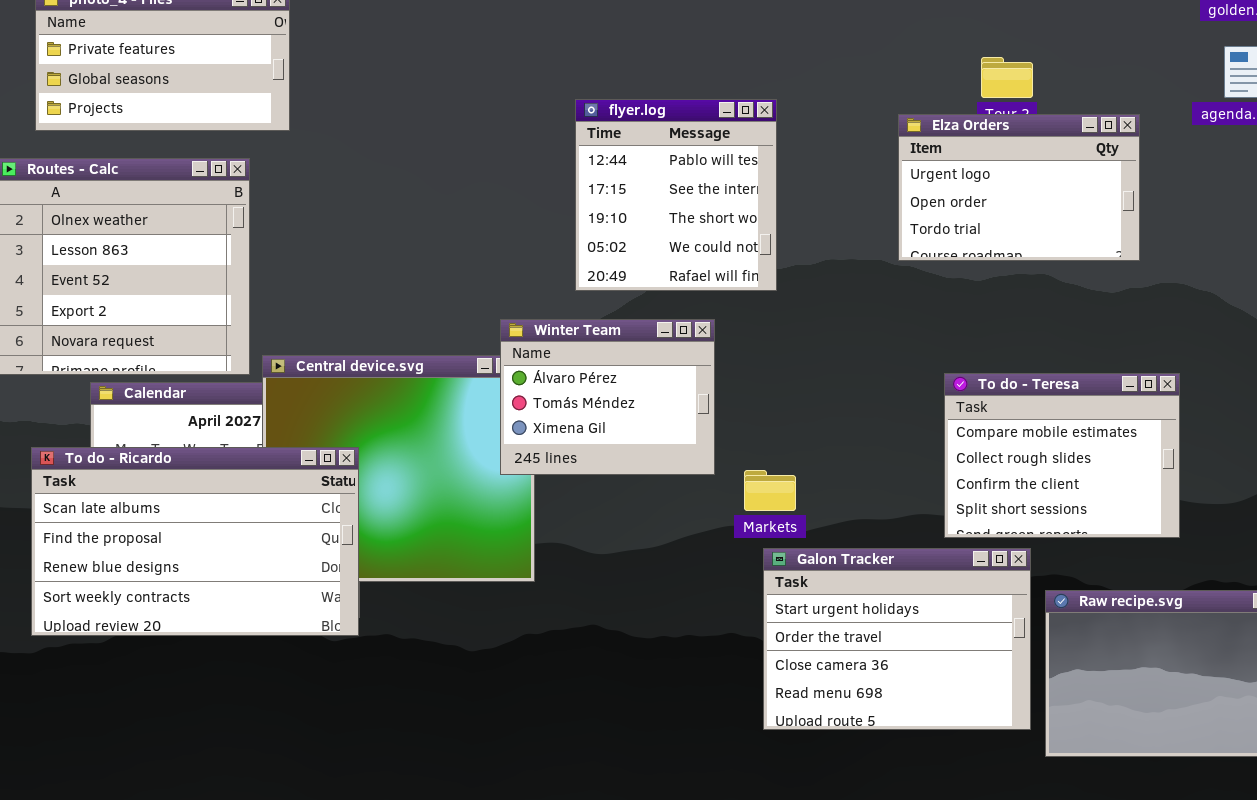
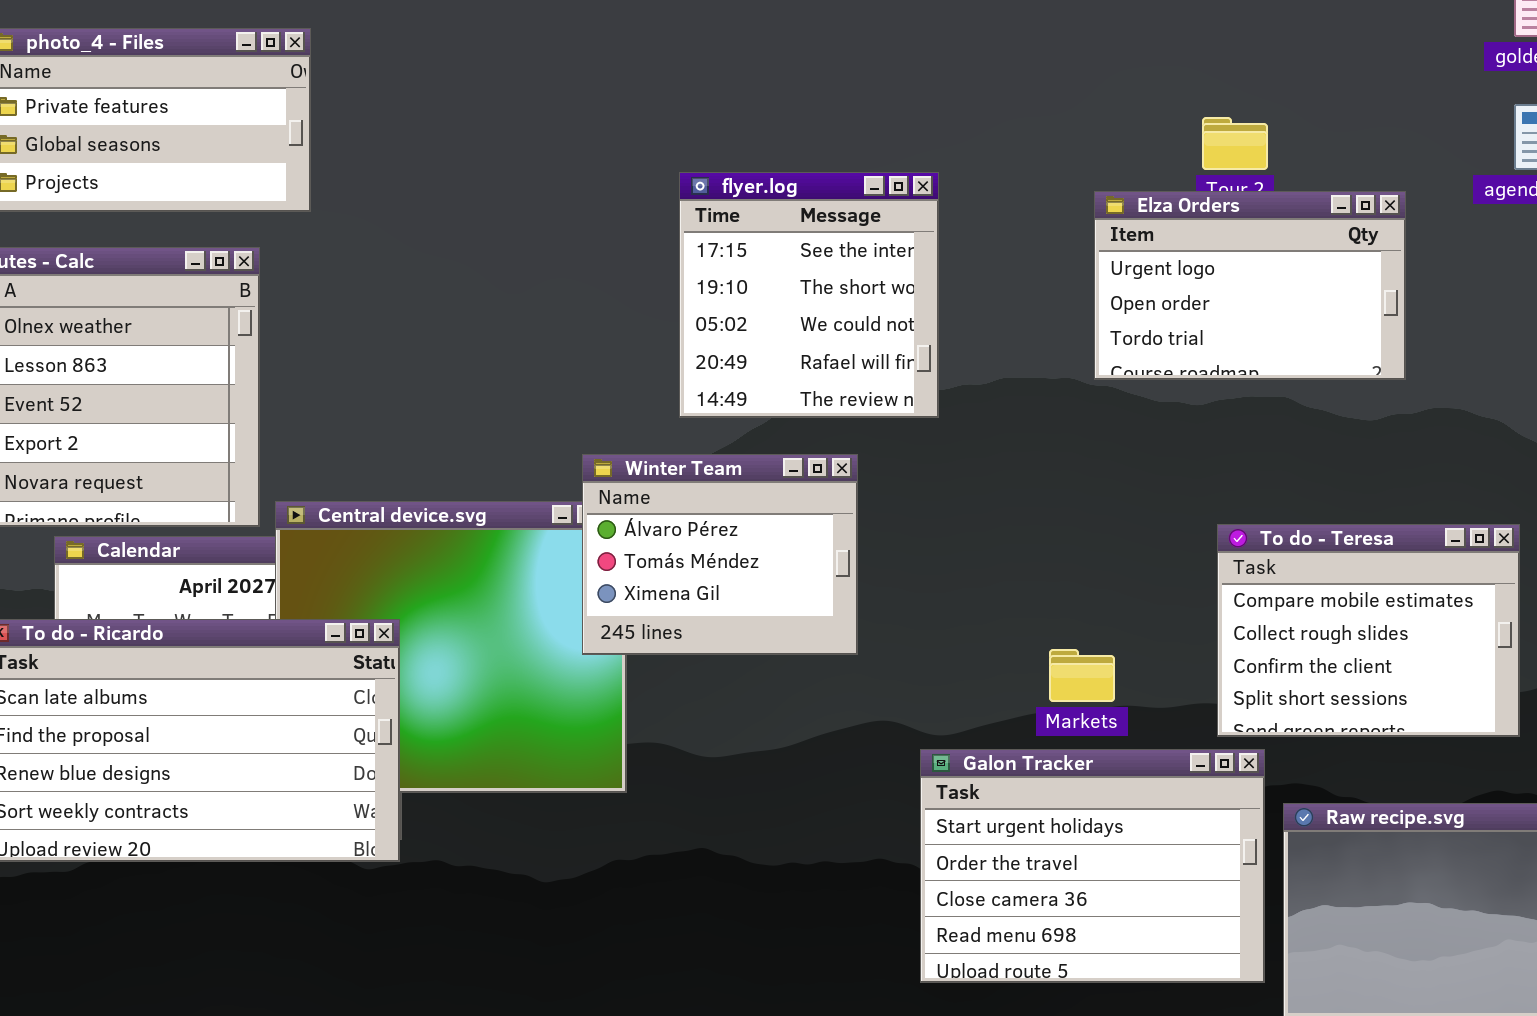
flyer.log: [575,99,777,291] -> [679,172,939,418], scrolled down 1 row
To do - Teresa: [944,373,1180,538] -> [1217,524,1520,737], moved
Markets: [744,470,796,511] -> [1049,649,1115,702], moved

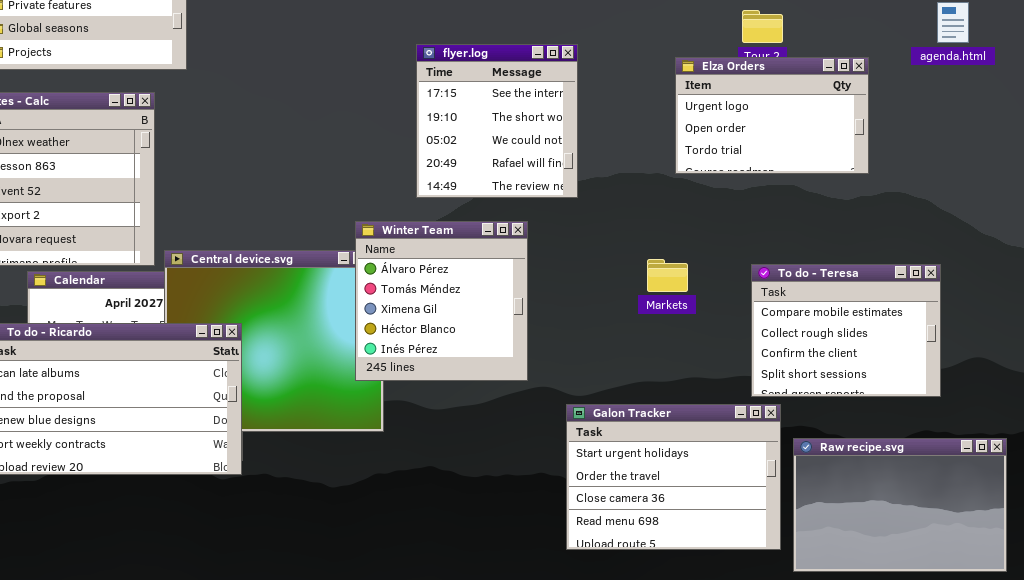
Winter Team: [582,454,858,655] -> [355,221,528,381], resized
Markets: [1049,649,1115,702] -> [647,259,688,292], moved

